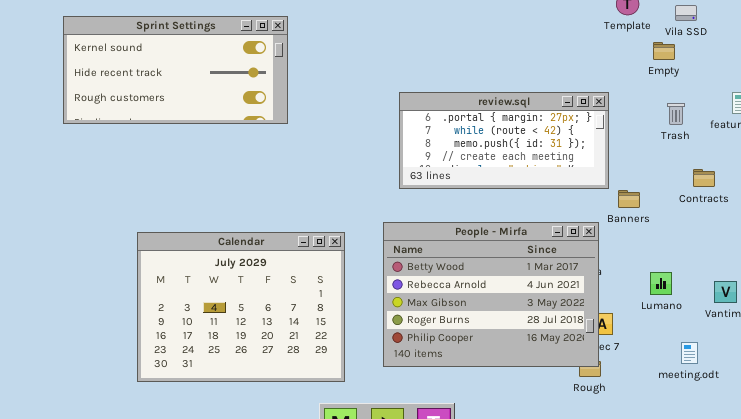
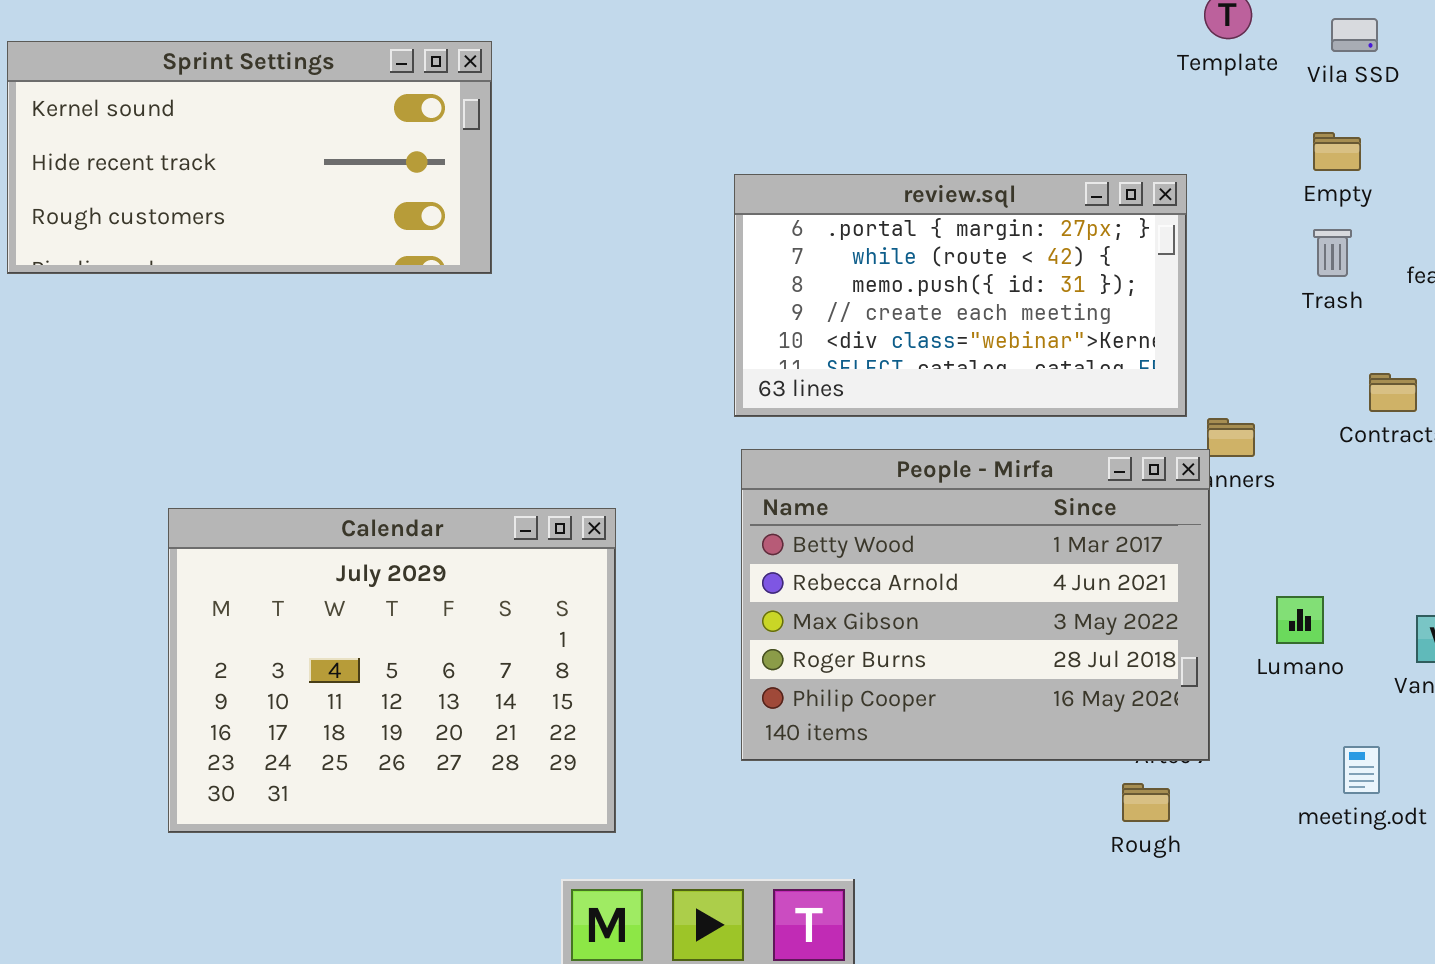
Empty: [653,42,675,60] -> [1313,132,1361,171], moved
review.sql: [399,92,609,189] -> [734,174,1187,417], resized
People - Mirfa: [383,222,599,367] -> [741,449,1210,761], moved

